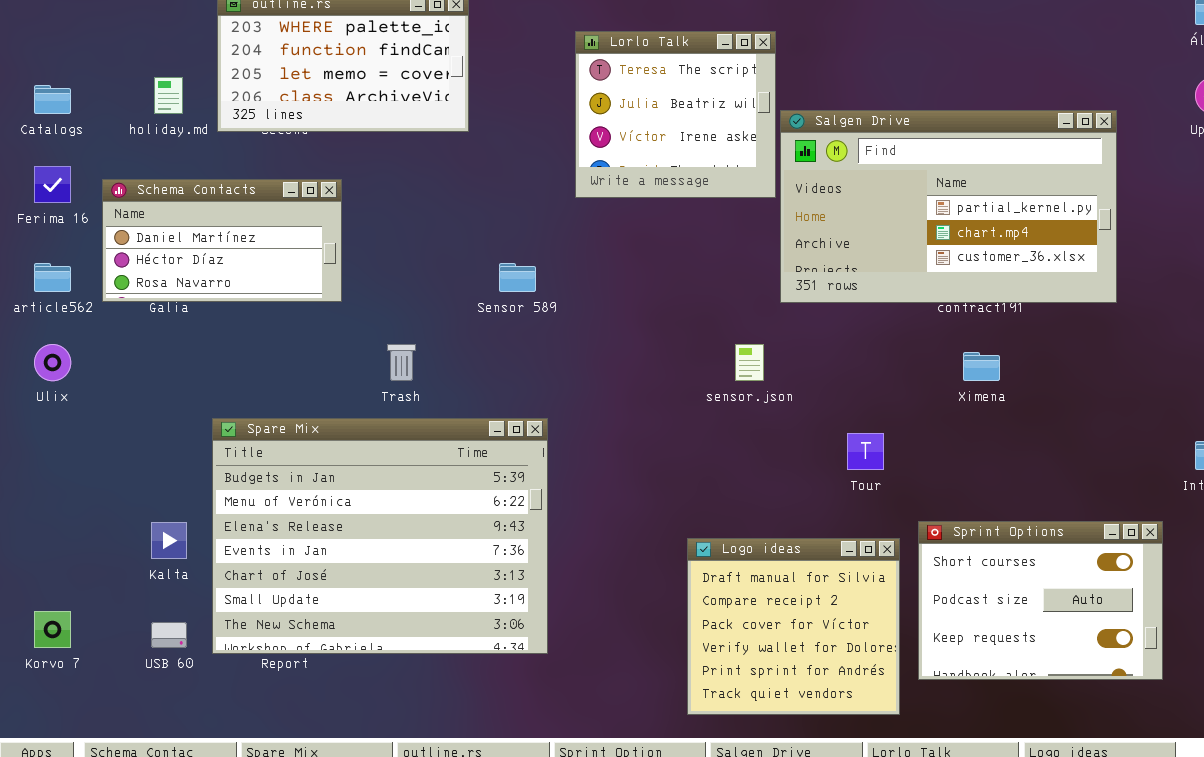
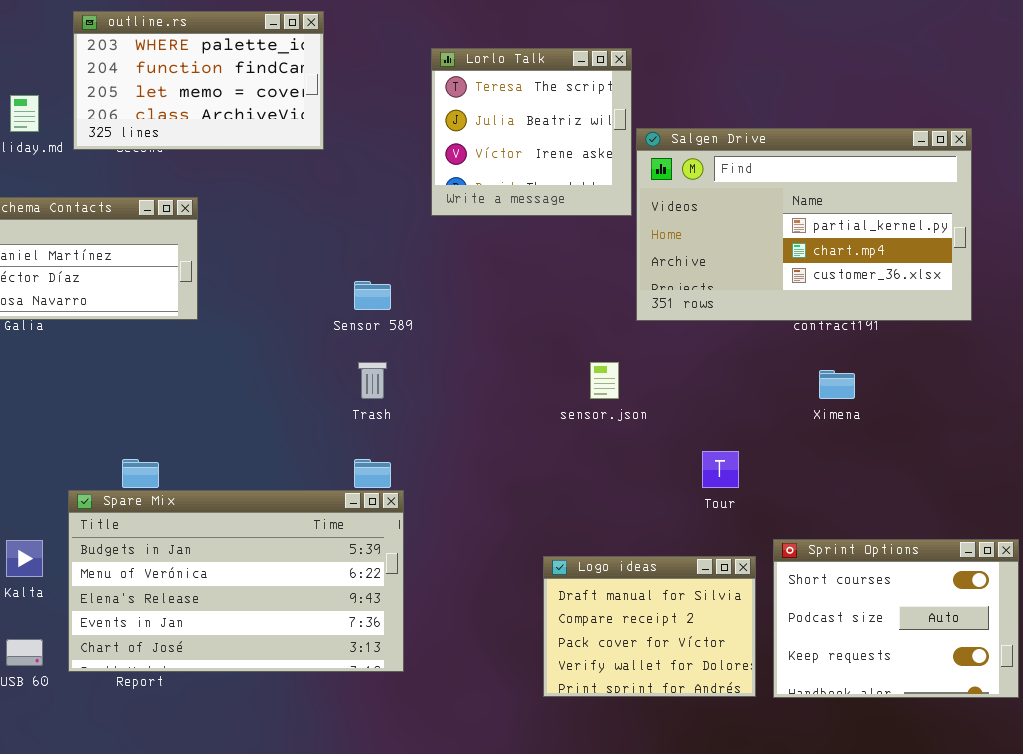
Trash: [387,344,416,381] -> [358,362,387,399], moved
Spare Mix: [212,418,548,654] -> [68,490,404,672], resized
Logo ideas: [687,538,900,715] -> [543,556,756,697], resized

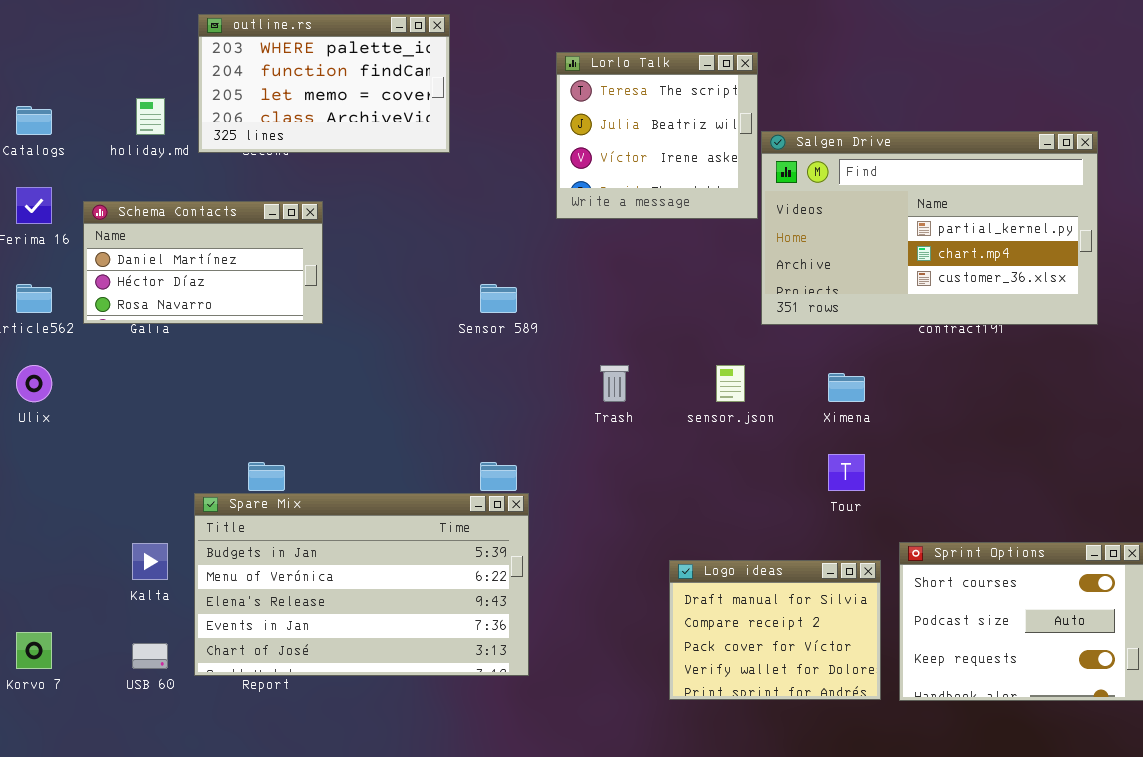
Trash: [358,362,387,399] -> [600,365,629,402], moved
Ximena: [819,370,855,399] -> [828,373,865,402], moved

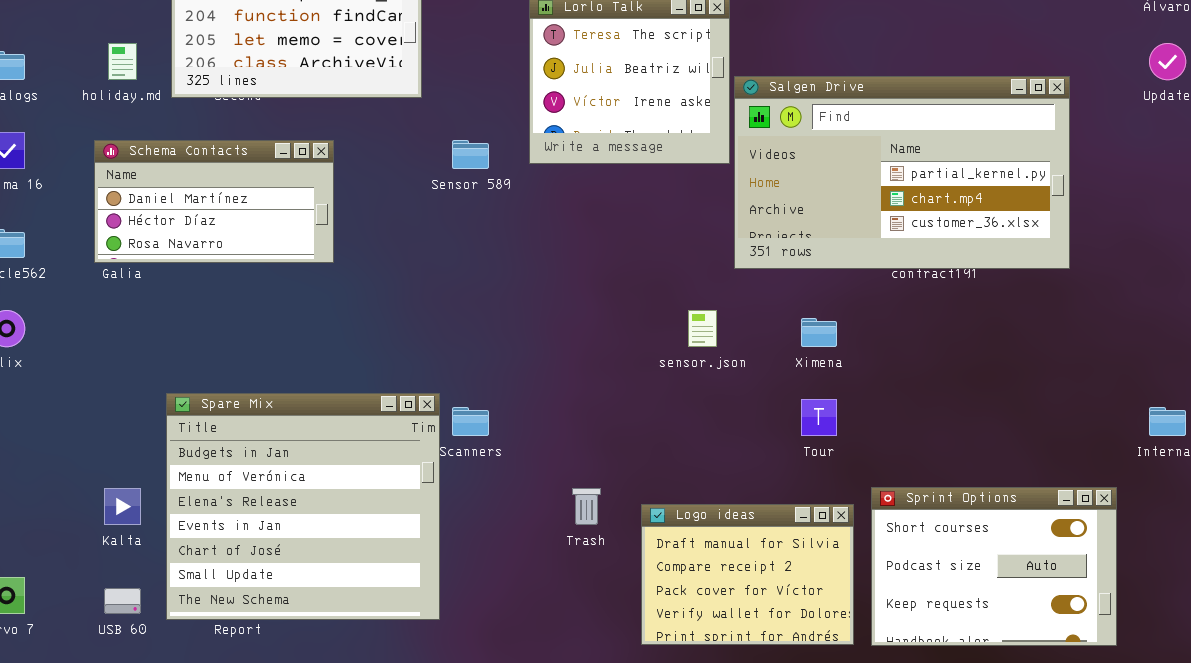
Schema Contacts: [83,201,323,324] -> [94,140,334,263], moved
Sensor 589: [480,284,517,313] -> [452,140,489,169], moved
Trash: [600,365,629,402] -> [572,488,601,525], moved
Spare Mix: [194,493,529,676] -> [166,393,440,620], resized

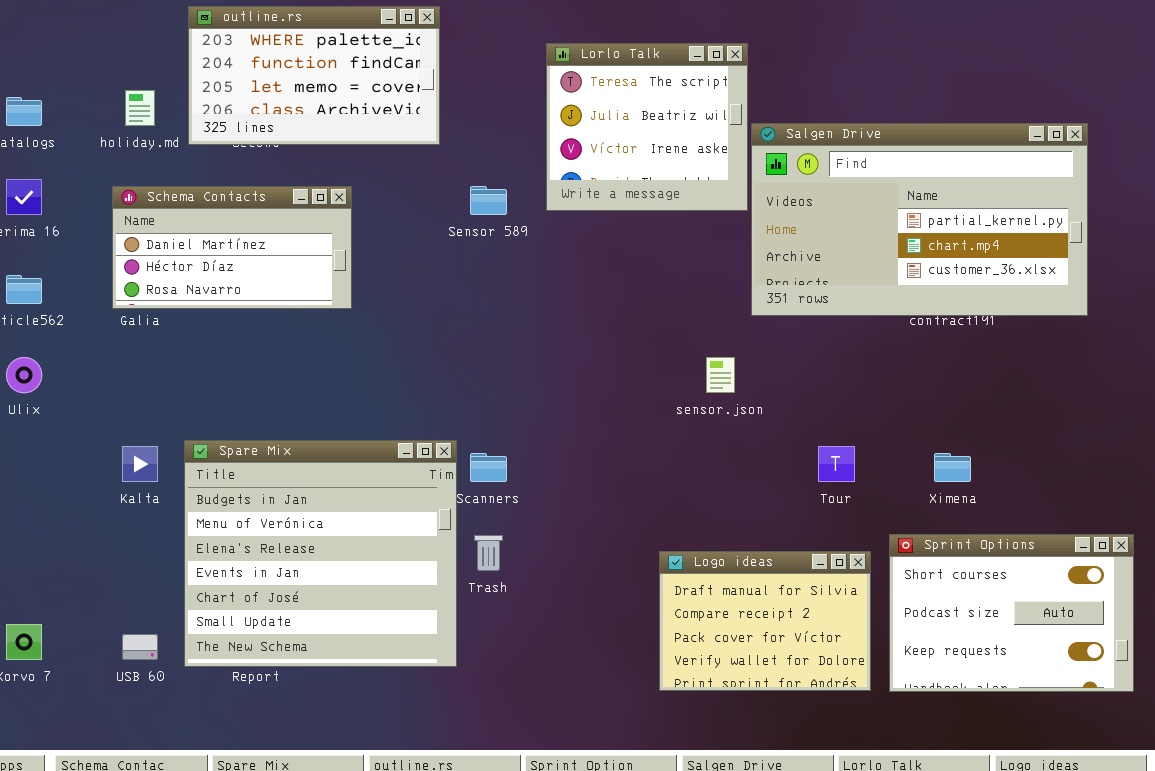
Ximena: [801,318,837,347] -> [934,453,971,482], moved
Kalta: [104,488,141,525] -> [122,446,158,482], moved
Trash: [572,488,601,525] -> [474,535,503,571], moved

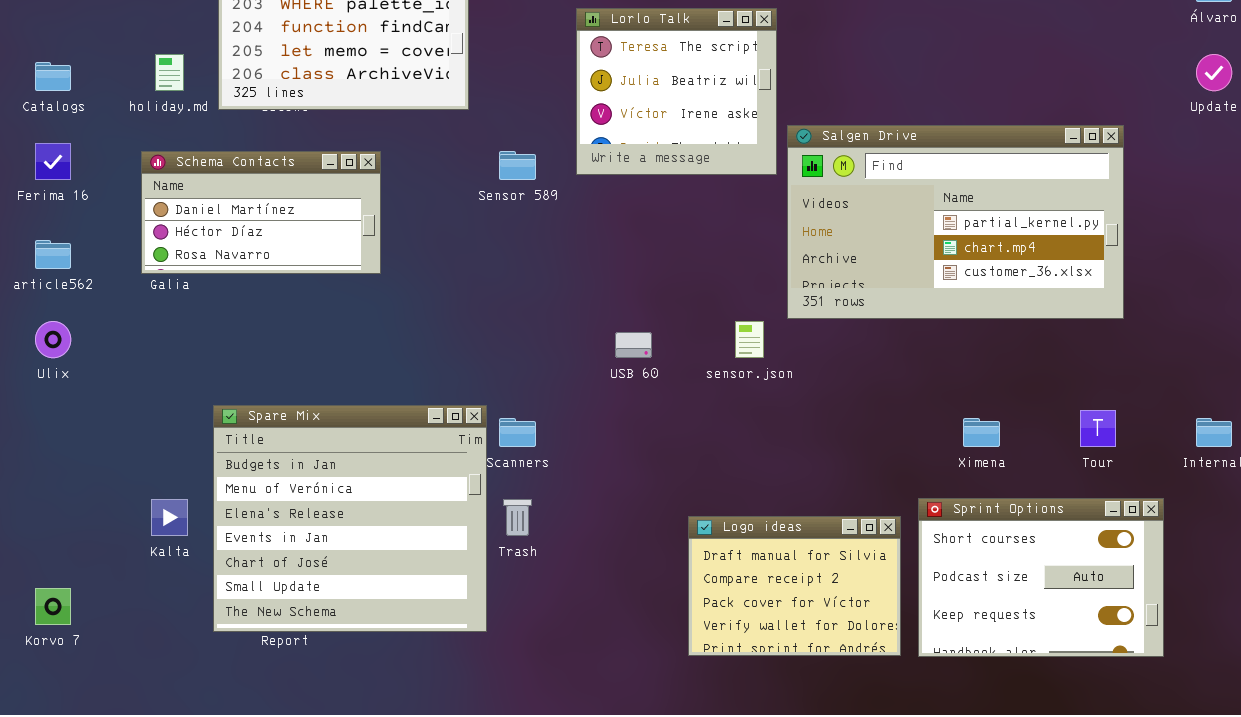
Salgen Drive: [751,123,1088,316] -> [787,125,1124,319], moved
Kalta: [122,446,158,482] -> [151,499,188,536], moved
Tour: [818,446,855,482] -> [1080,410,1116,447], moved
USB 60: [122,634,158,660] -> [615,332,652,358], moved

